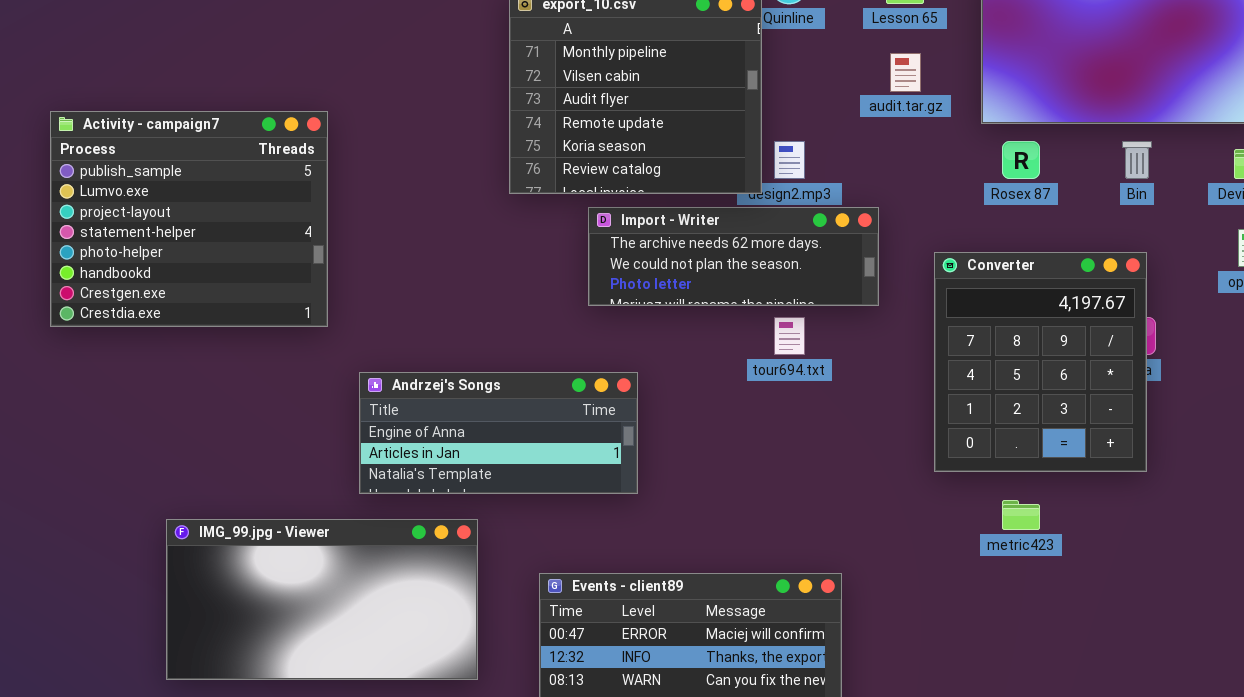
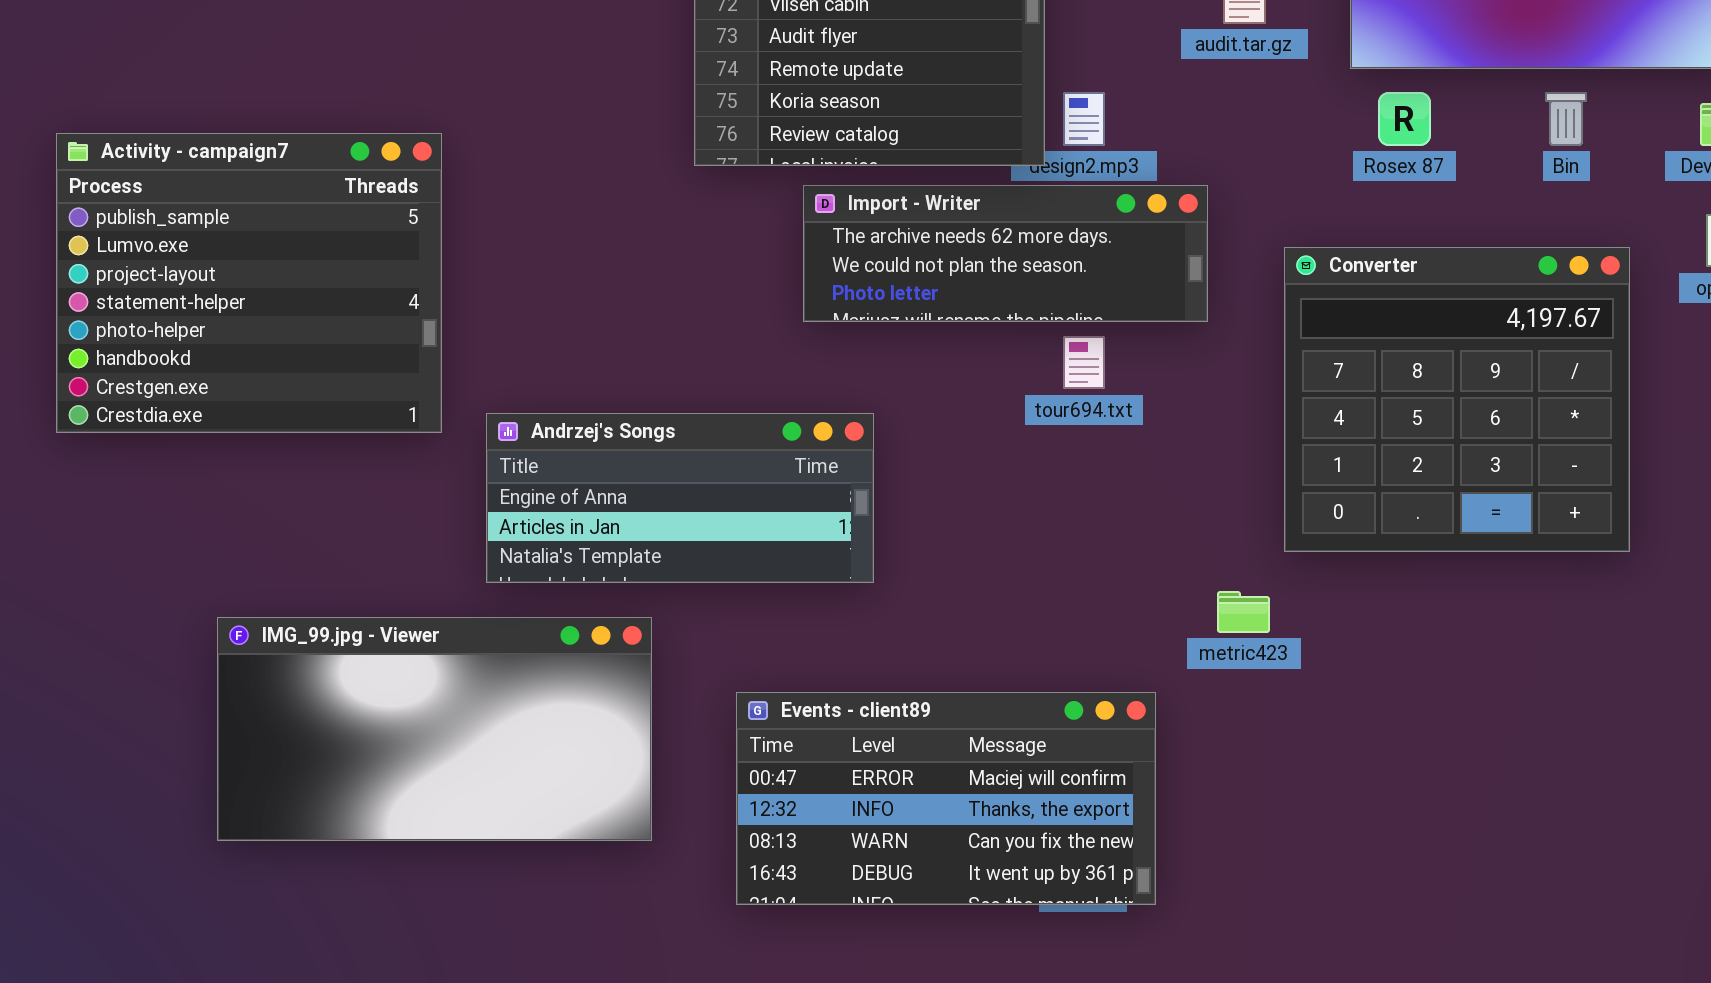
Activity - campaign7: [50,111,328,327] -> [56,133,442,433], moved
Converter: [934,252,1147,472] -> [1284,247,1630,552], resized
metric423: [1002,500,1040,530] -> [1217,591,1270,633], moved

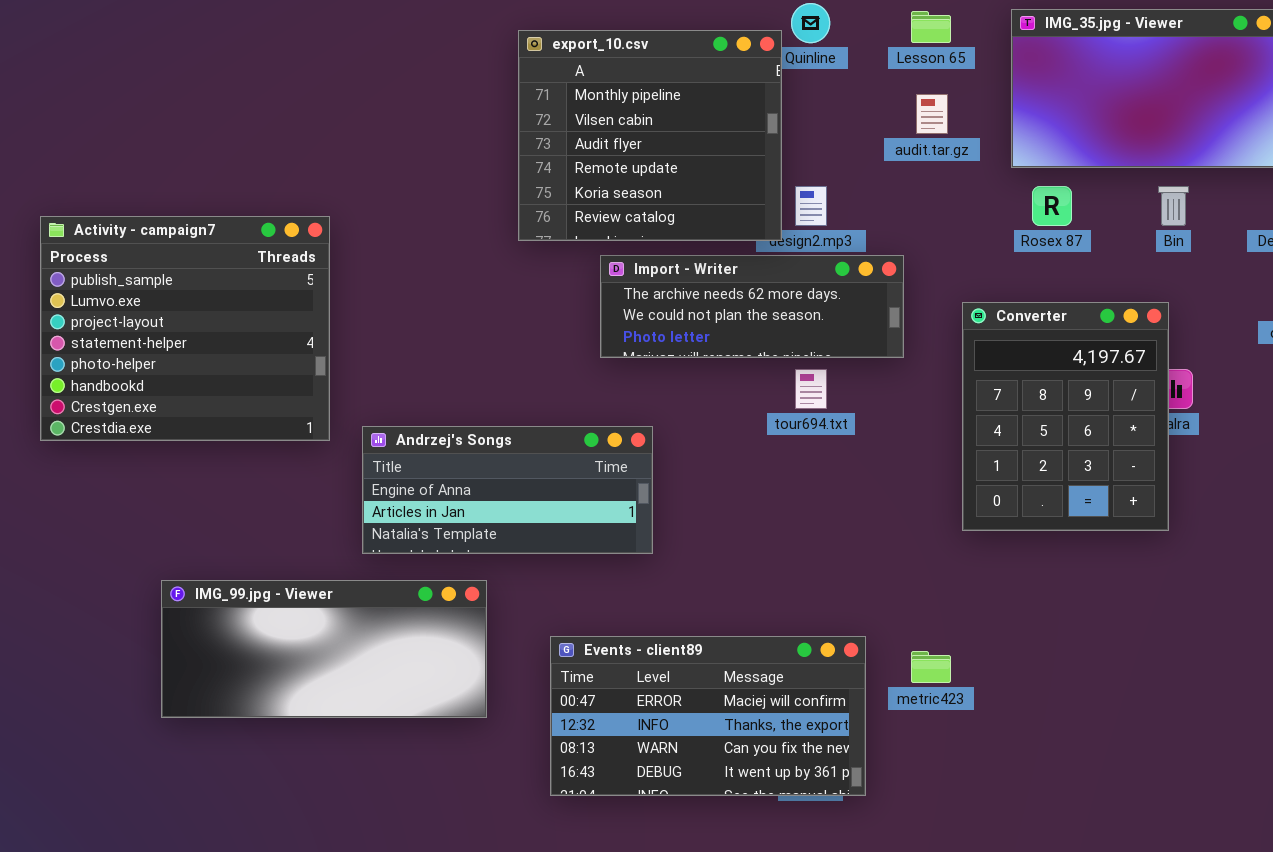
Converter: [1284,247,1630,552] -> [962,302,1169,531], resized
metric423: [1217,591,1270,633] -> [911,651,951,683], moved
IMG_99.jpg - Viewer: [217,617,652,841] -> [161,580,487,718], resized

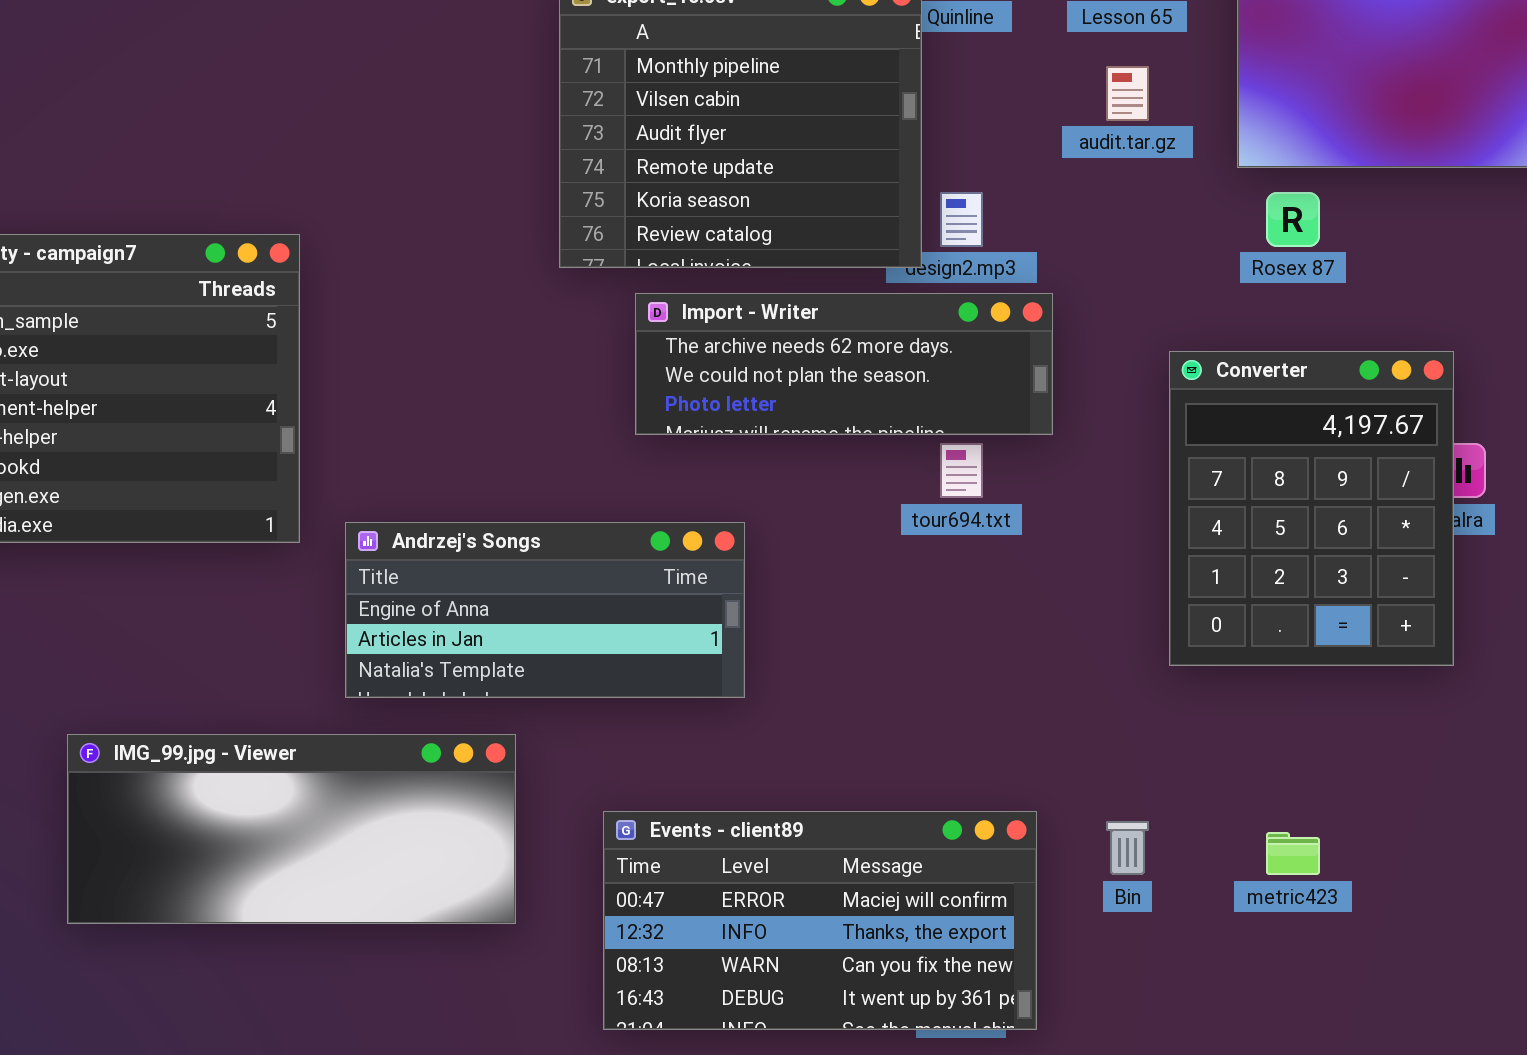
Bin: [1158,186,1189,226] -> [1106,821,1149,875], moved
Import - Writer: [600,255,904,358] -> [635,293,1053,435], moved
metric423: [911,651,951,683] -> [1266,832,1320,875], moved

